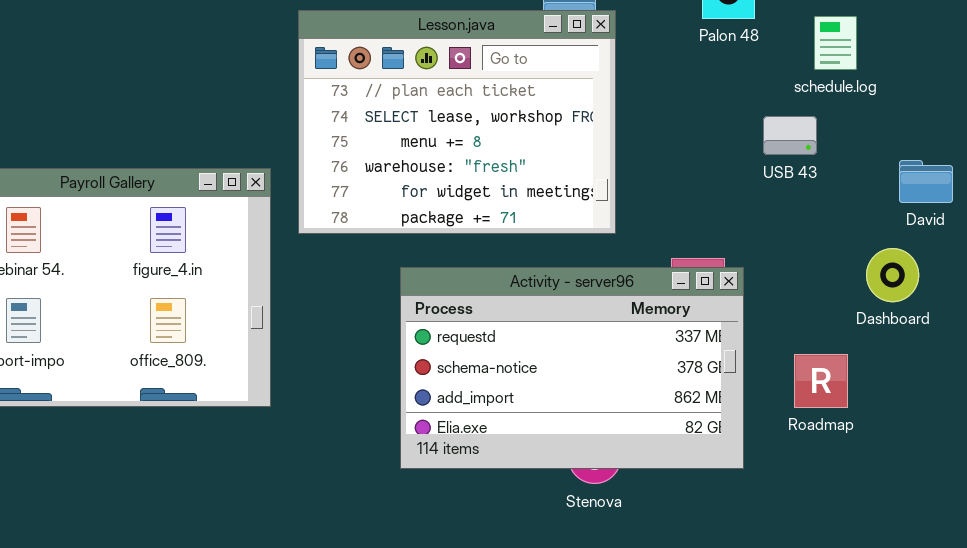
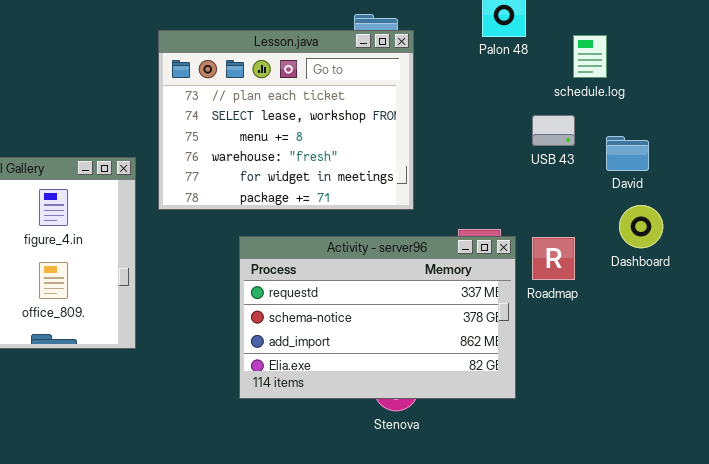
David: [899,160,953,203] -> [606,136,649,171], moved
Dashboard: [866,248,919,302] -> [619,205,663,248], moved
Roadmap: [794,354,848,408] -> [532,237,575,280], moved

